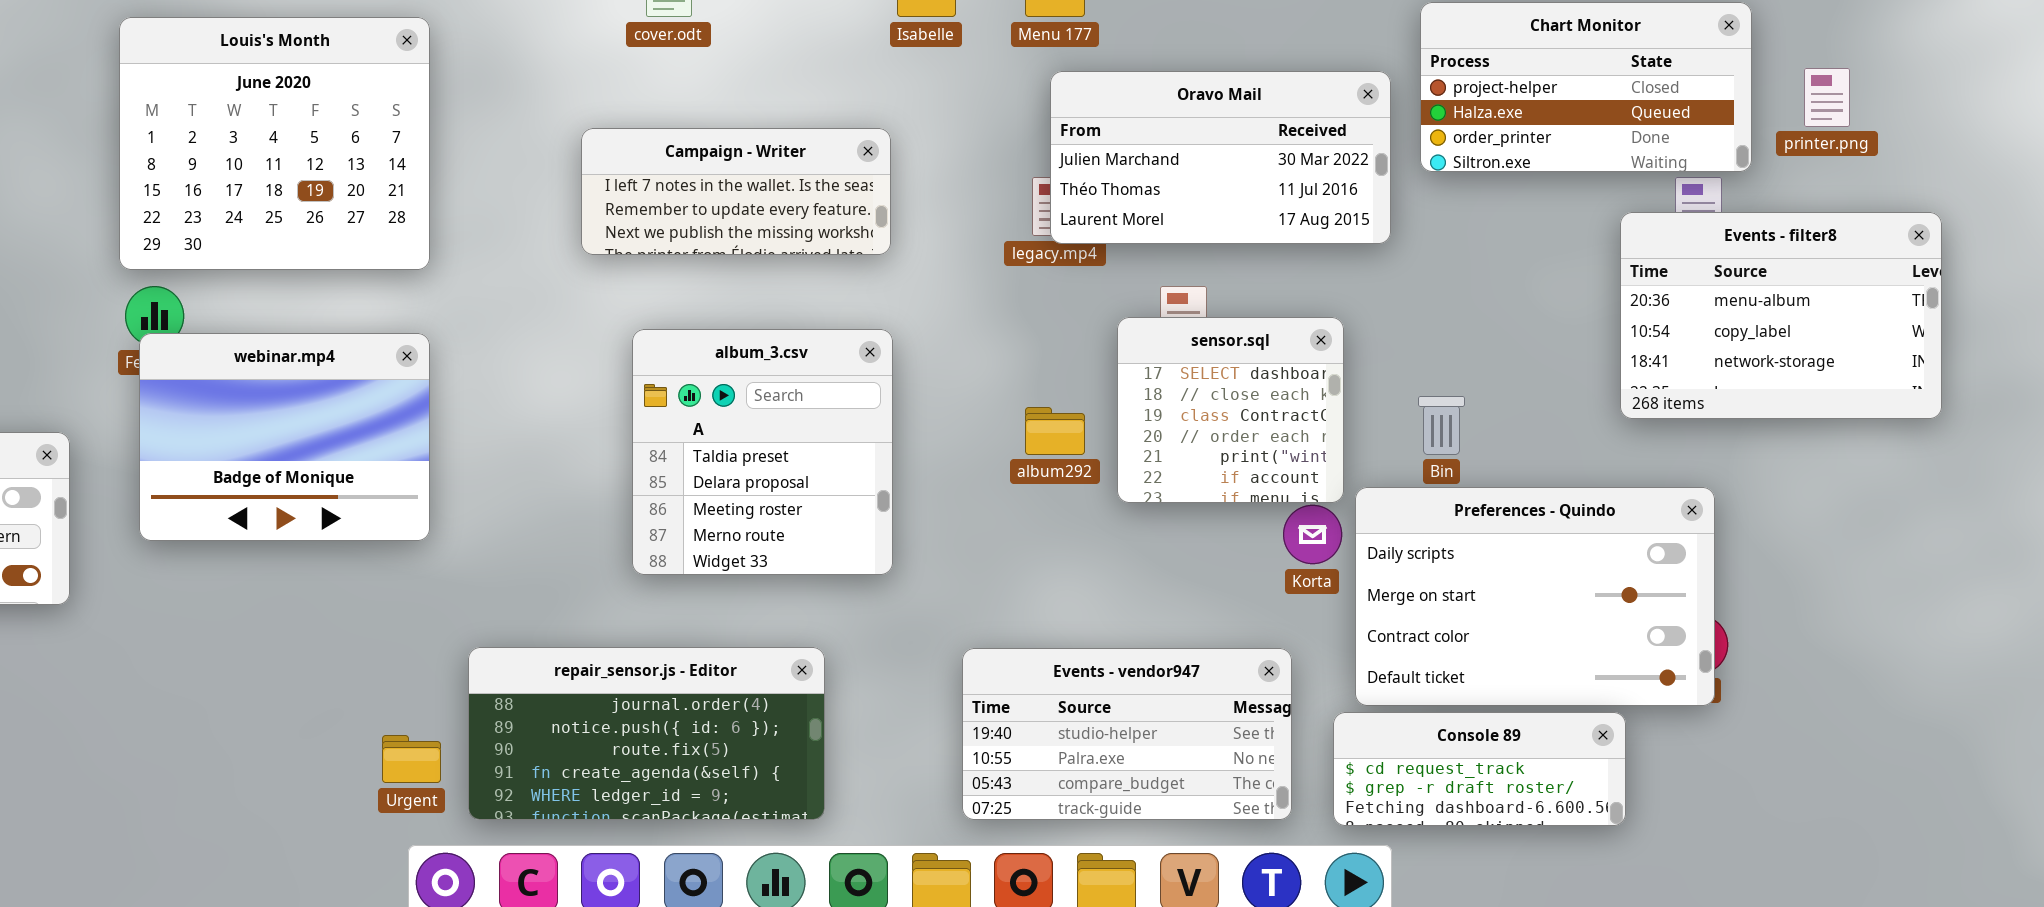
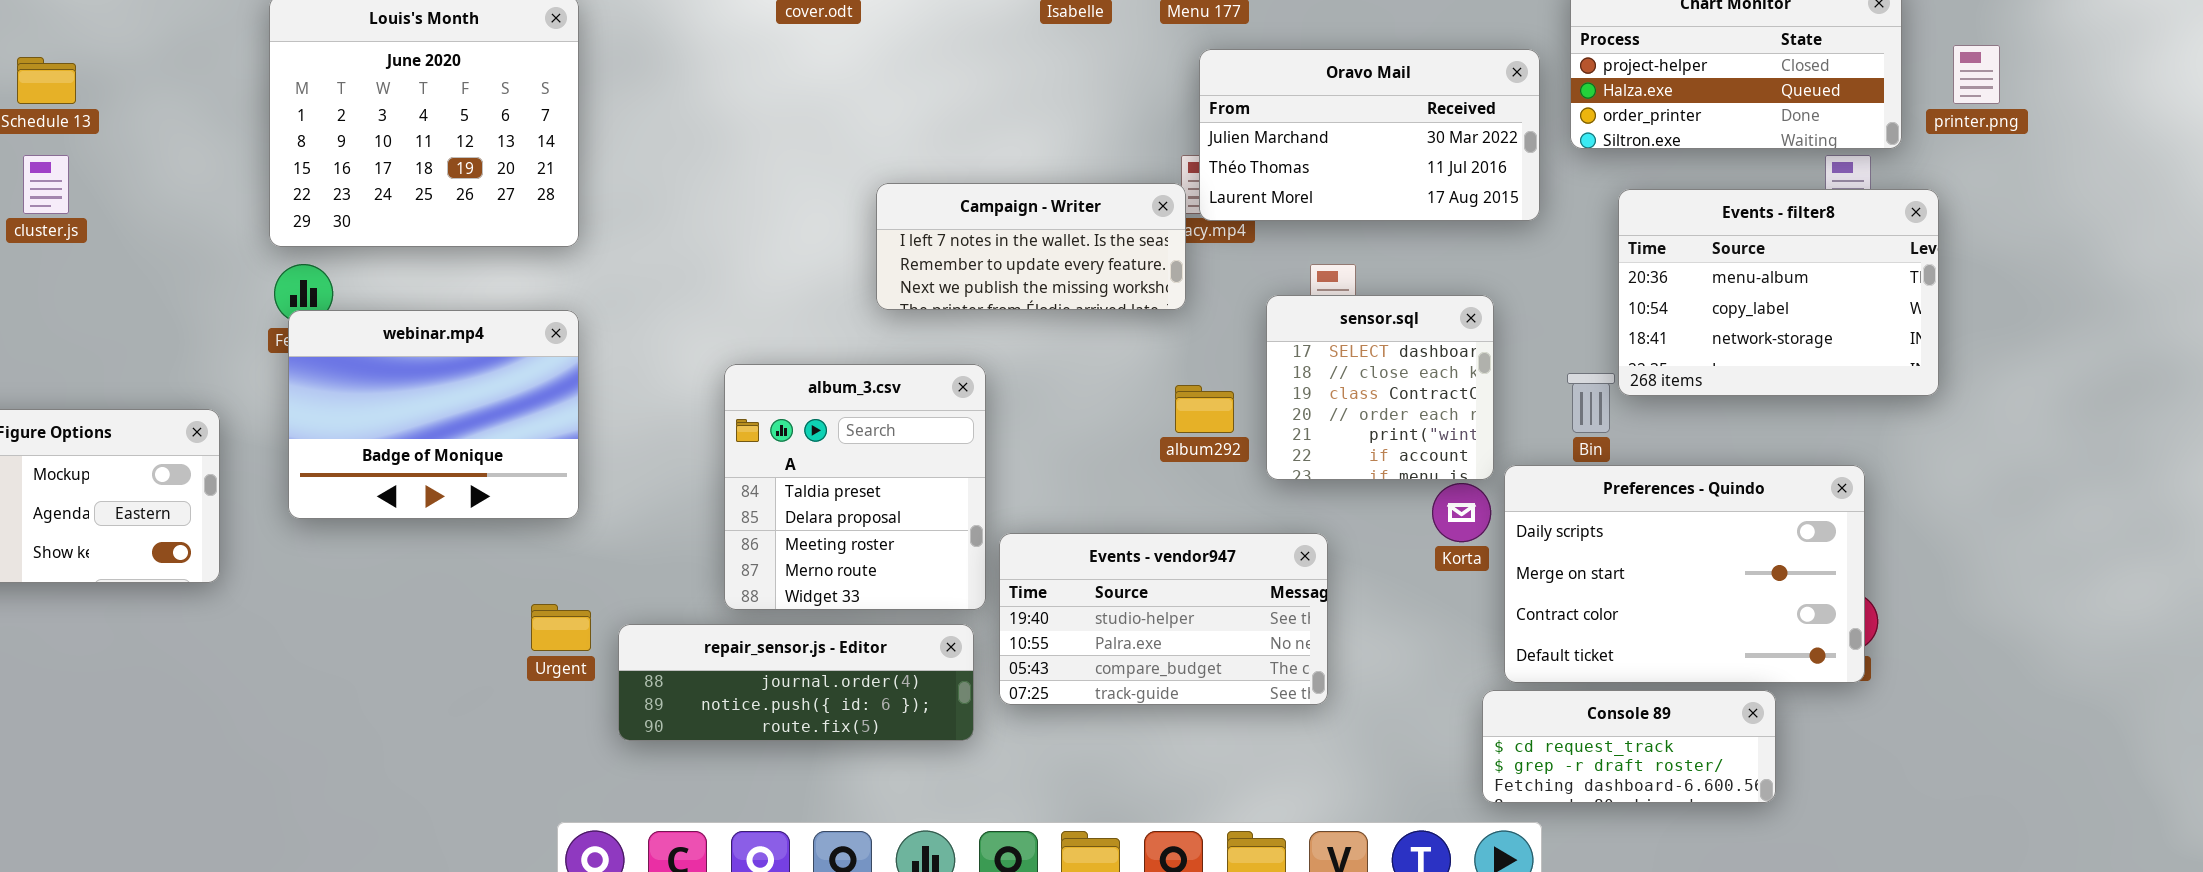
Campaign - Writer: [581,128,891,255] -> [876,183,1186,310], moved
Events - filter8: [1620,212,1942,419] -> [1618,189,1939,396], moved
album_3.csv: [632,329,893,575] -> [724,364,986,610], moved
repair_sensor.js - Editor: [468,647,825,820] -> [618,624,974,741], resized
Events - vendor947: [962,648,1292,820] -> [999,533,1328,705], moved
Urgent: [382,735,441,783] -> [531,604,591,651], moved

